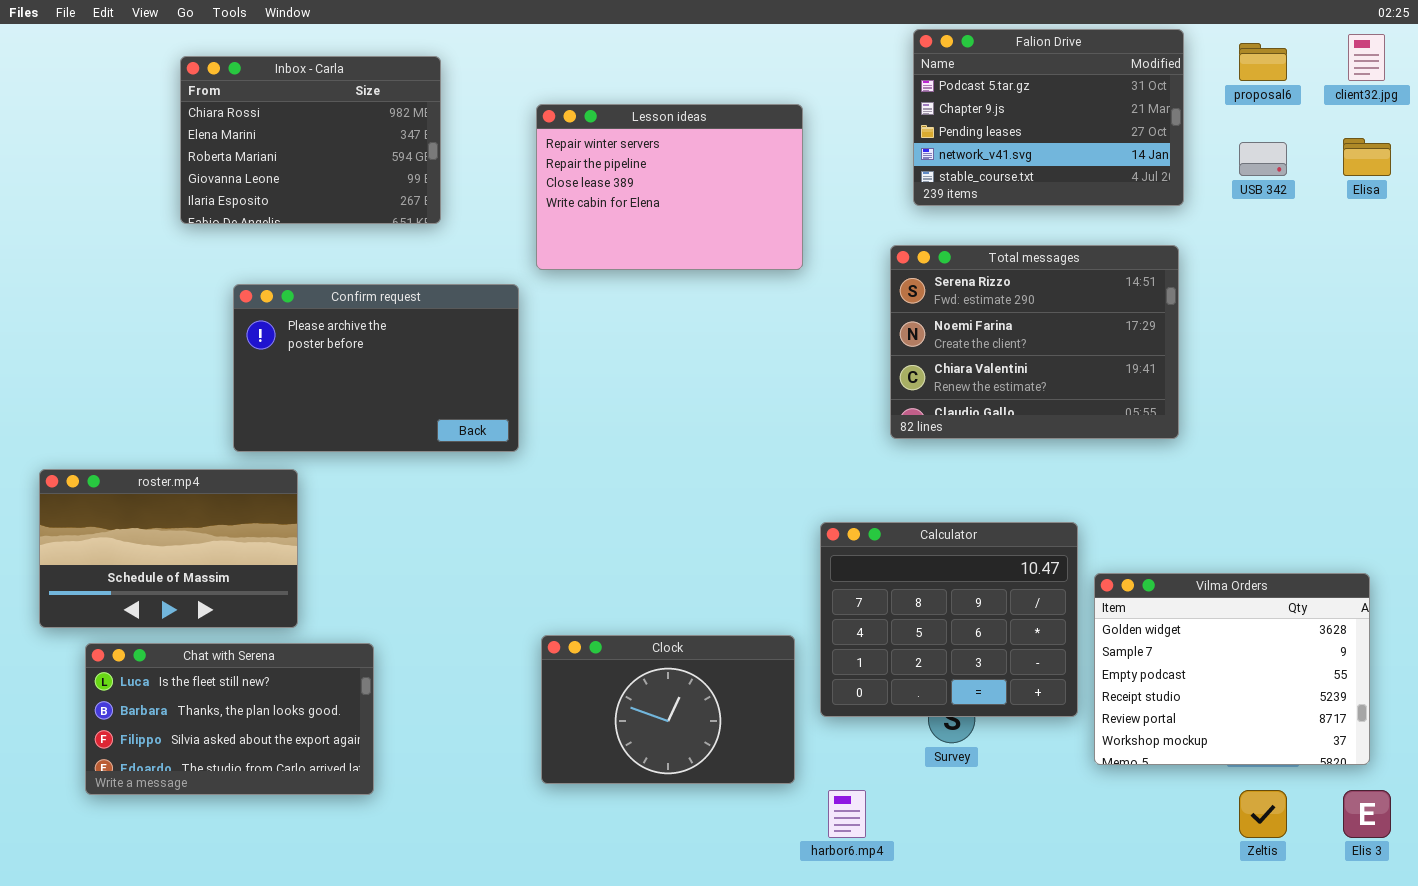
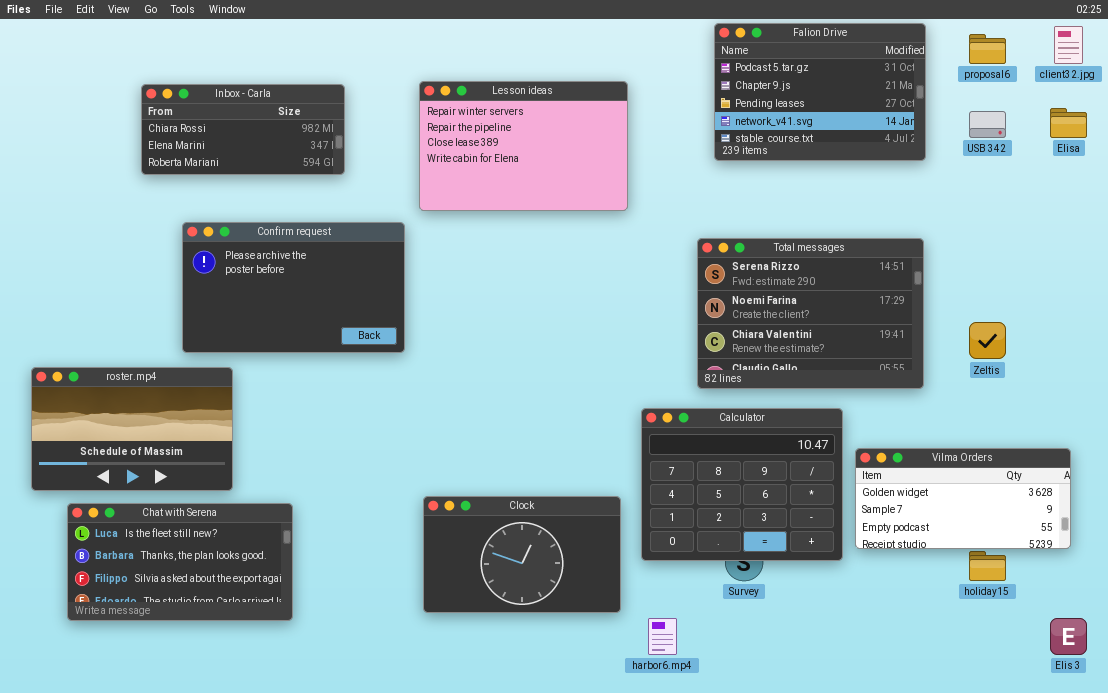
Inbox - Carla: [180,56,441,224] -> [141,84,345,175], resized
Total messages: [890,245,1179,439] -> [697,238,924,389], moved
Vilma Orders: [1094,573,1370,765] -> [855,448,1071,549], resized
Zeltis: [1239,790,1287,838] -> [969,322,1006,359], moved

